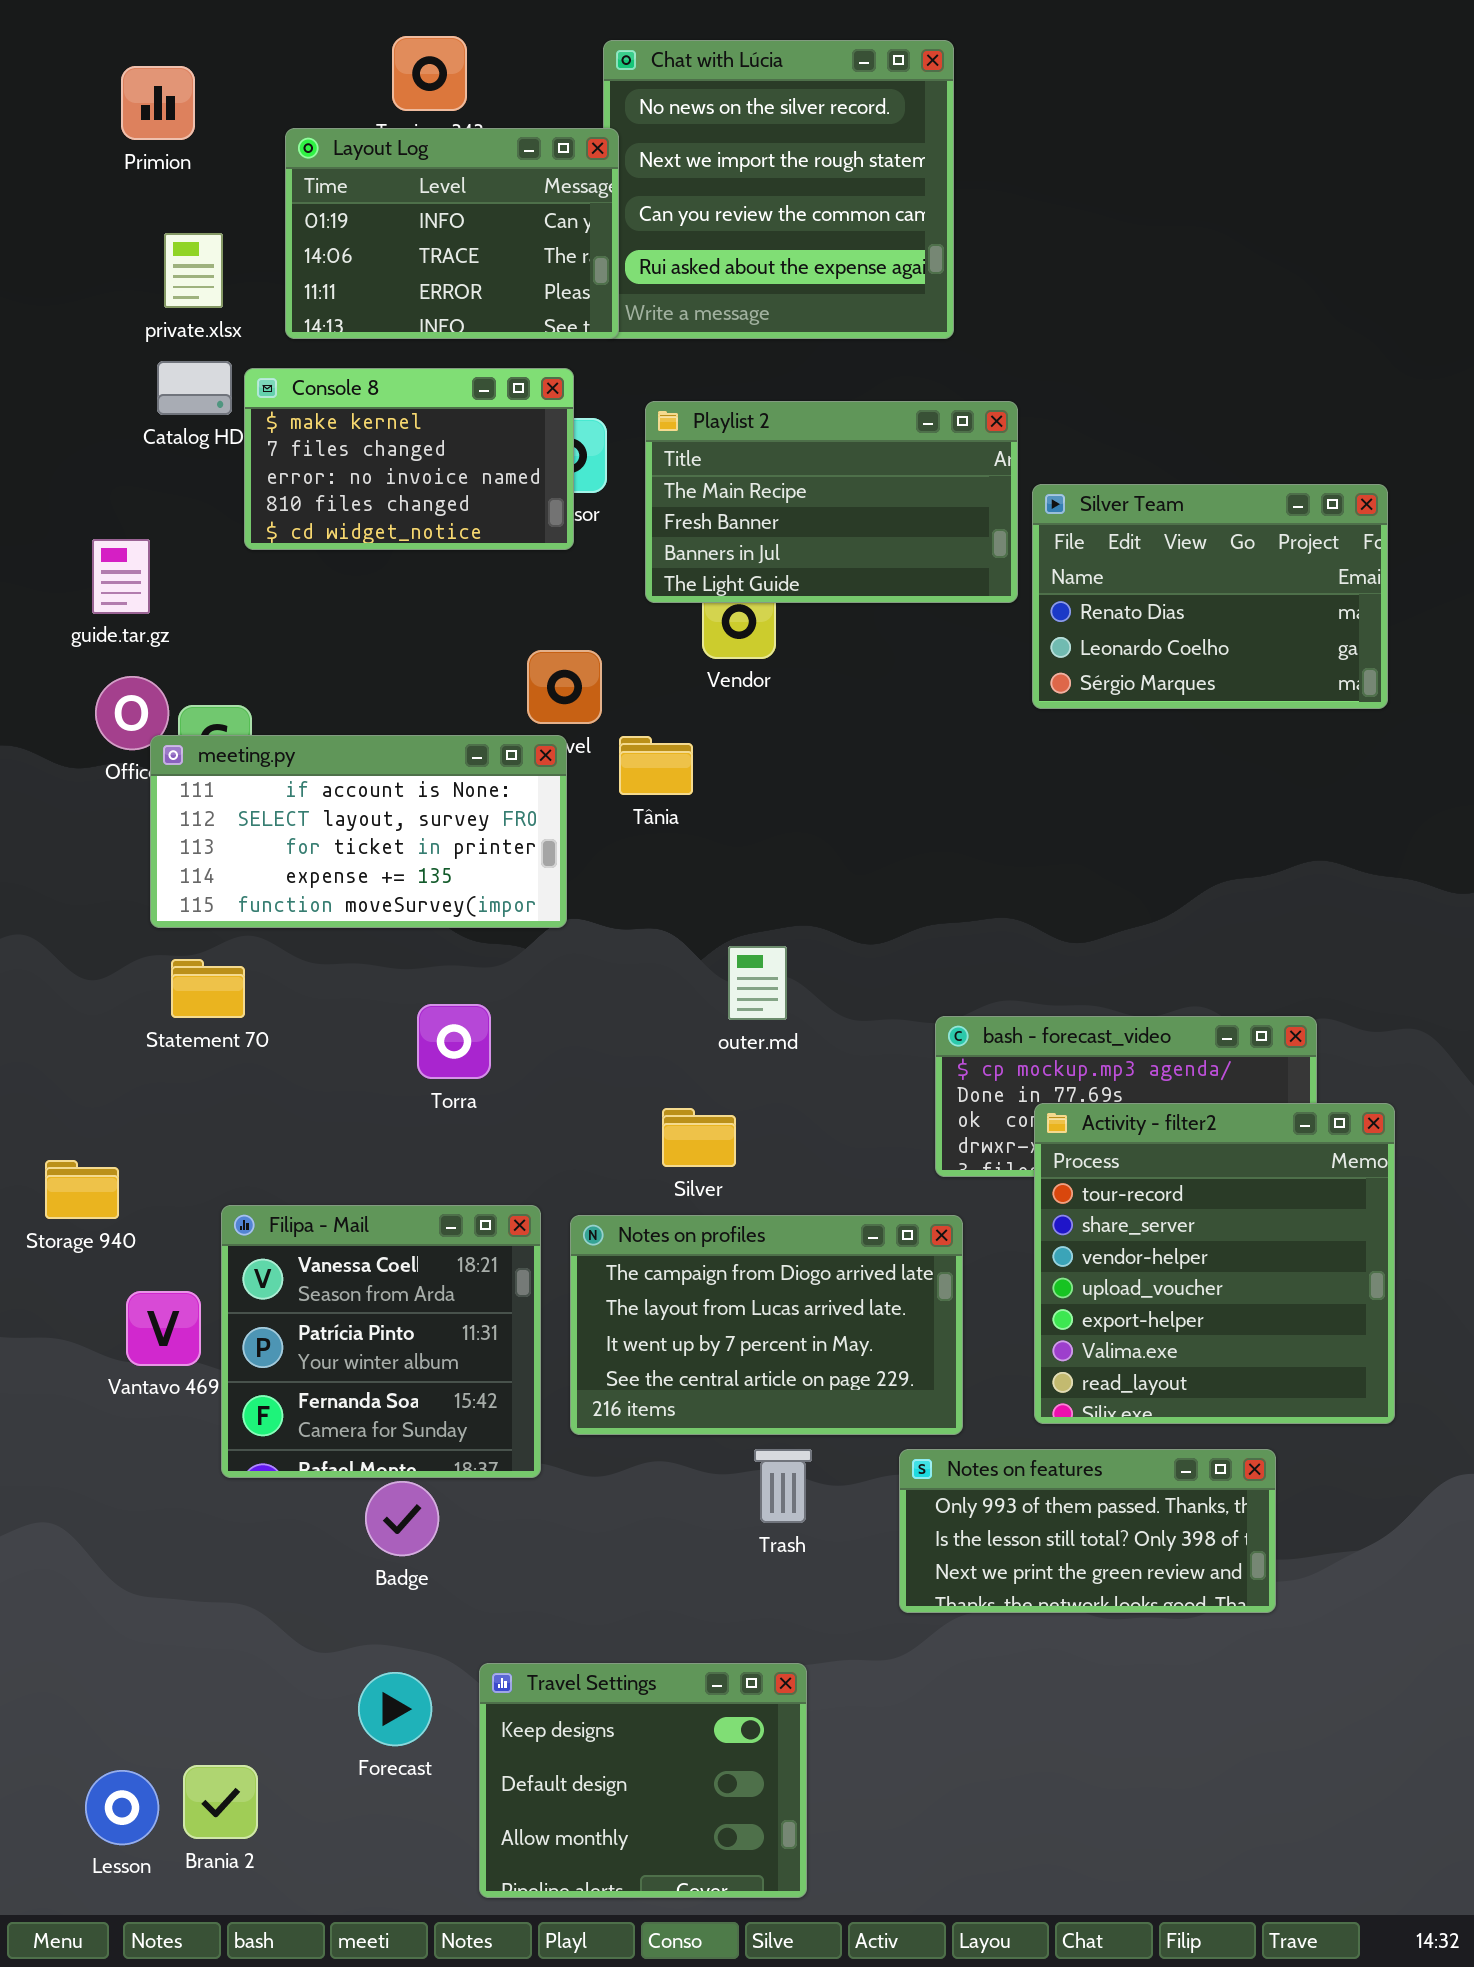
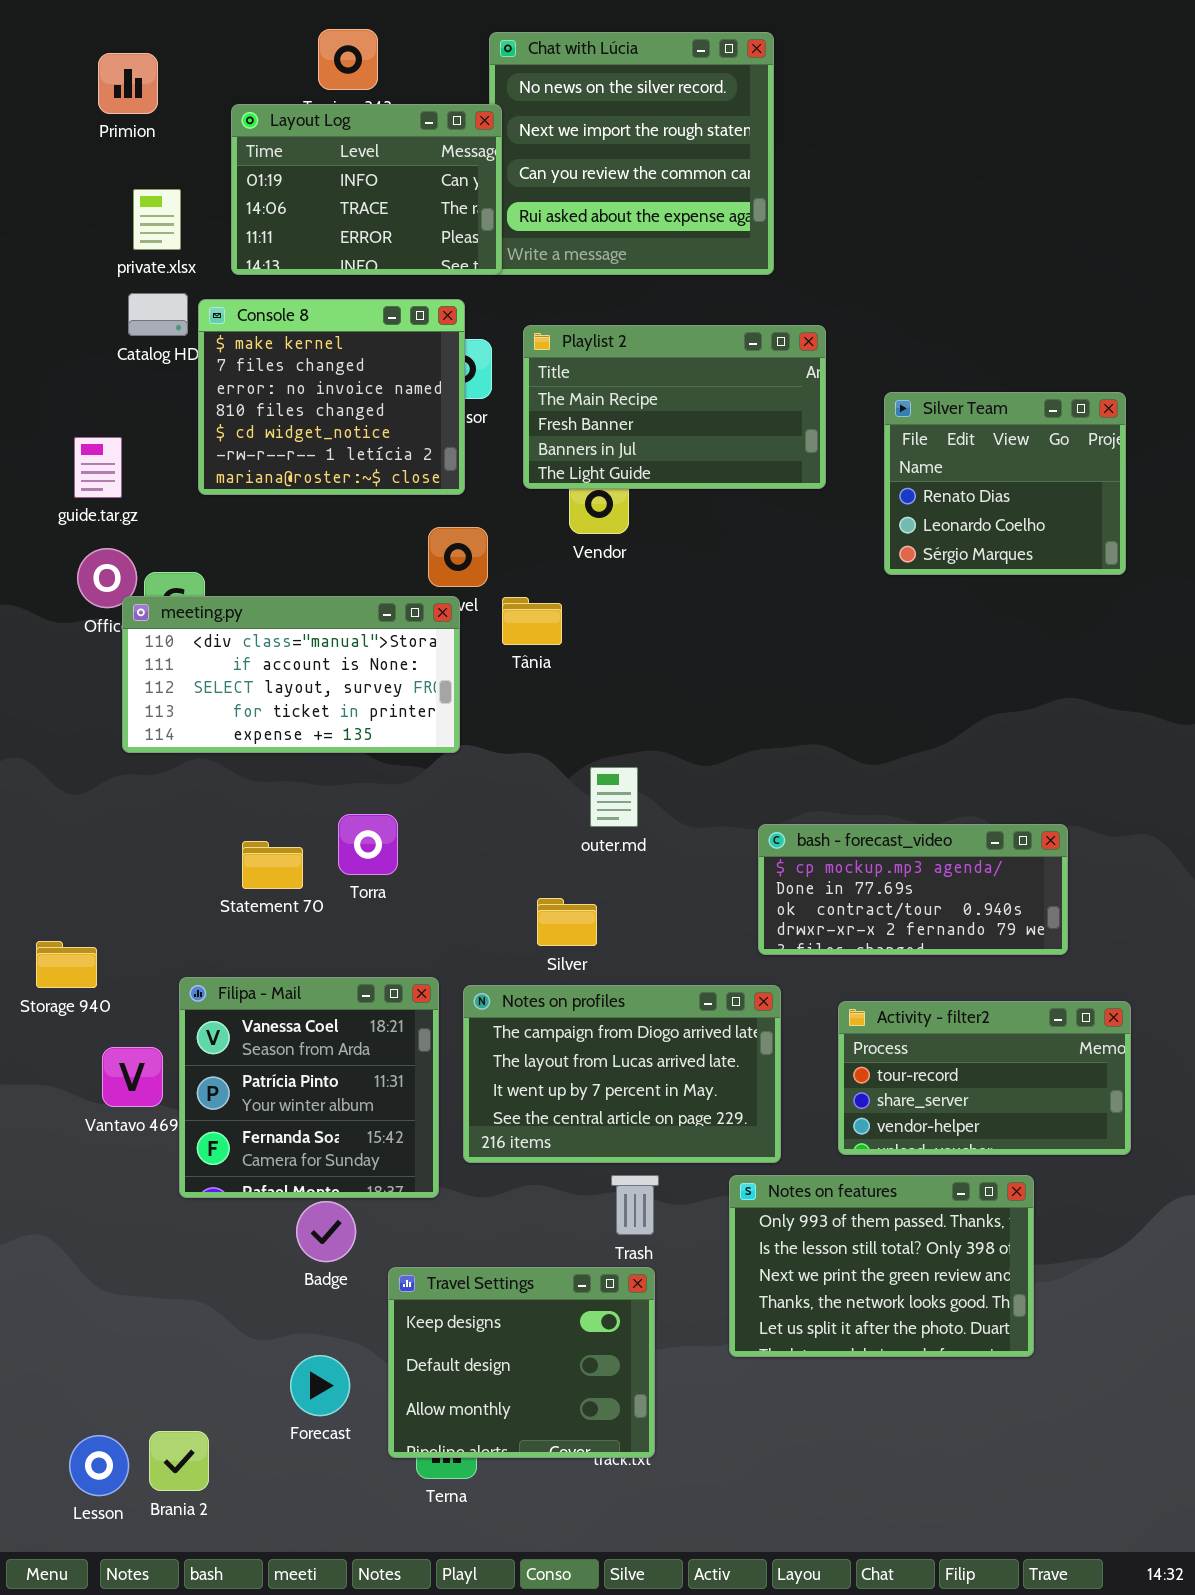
Console 8: [244,368,574,550] -> [198,299,465,495], resized
Silver Team: [1032,484,1388,709] -> [884,392,1126,575], resized
meeting.py: [150,735,567,928] -> [122,596,460,753], scrolled up 1 row
Statement 70: [171,959,245,1018] -> [242,841,303,889], moved
Activity - filter2: [1034,1103,1395,1424] -> [838,1001,1131,1155], resized
Notes on features: [899,1449,1276,1613] -> [729,1175,1034,1357], resized
Travel Settings: [479,1663,807,1898] -> [388,1267,655,1458], moved

